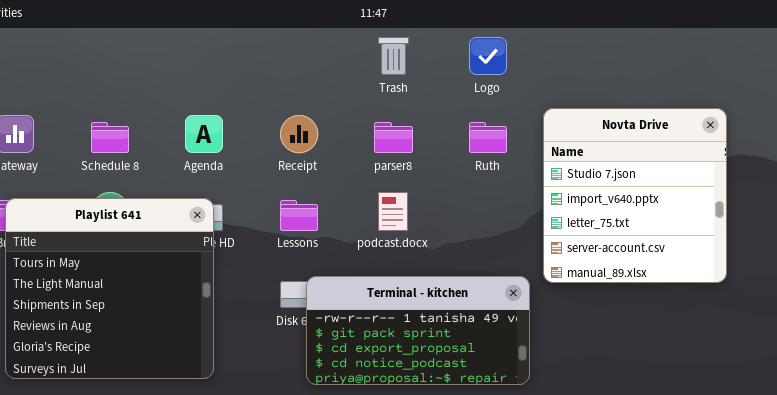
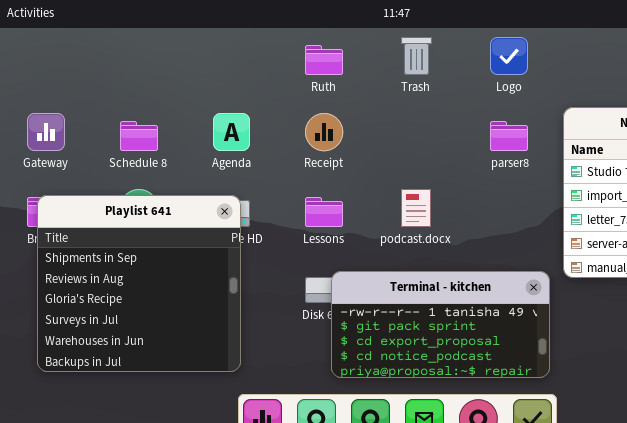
parser8: [374,122,413,153] -> [490,121,528,151], moved
Ruth: [469,122,507,153] -> [305,45,343,75], moved
Playlist 641: [5,198,214,379] -> [37,195,241,372], scrolled down 2 rows

